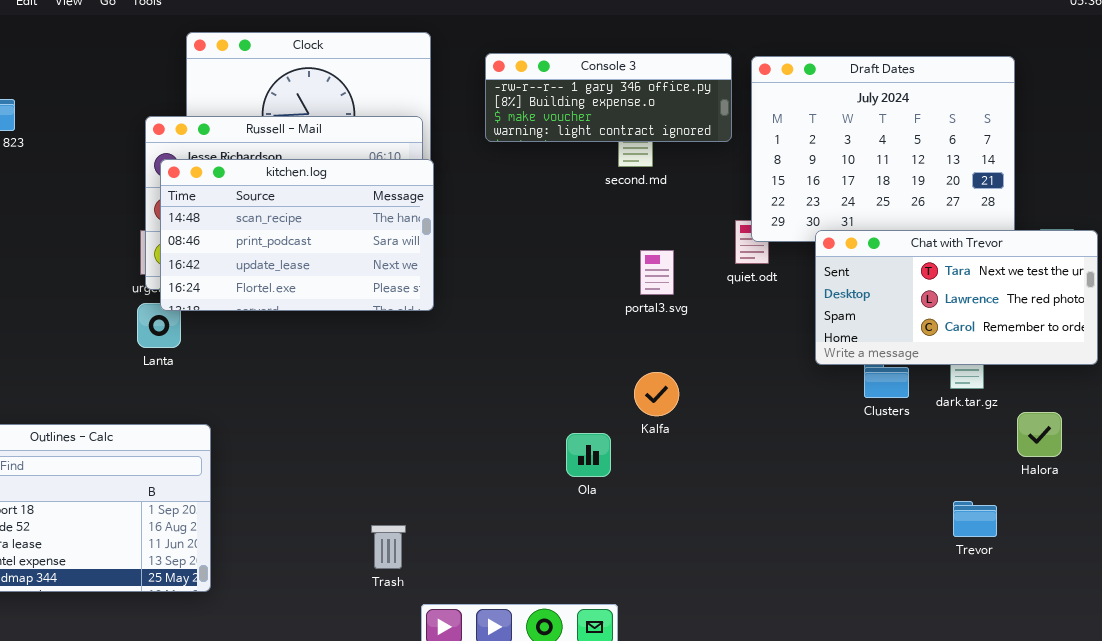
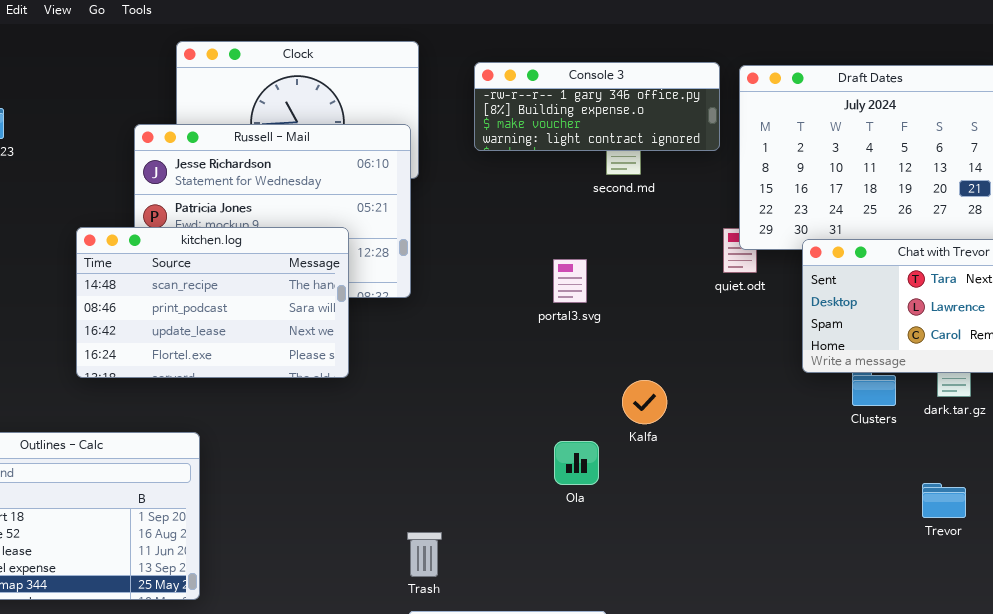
kitchen.log: [160,159,434,311] -> [76,227,349,378], moved
portal3.svg: [640,250,674,295] -> [553,259,587,303], moved
Trevor: [953,501,997,537] -> [922,483,966,518], moved
Trash: [371,525,406,569] -> [407,532,442,577], moved

